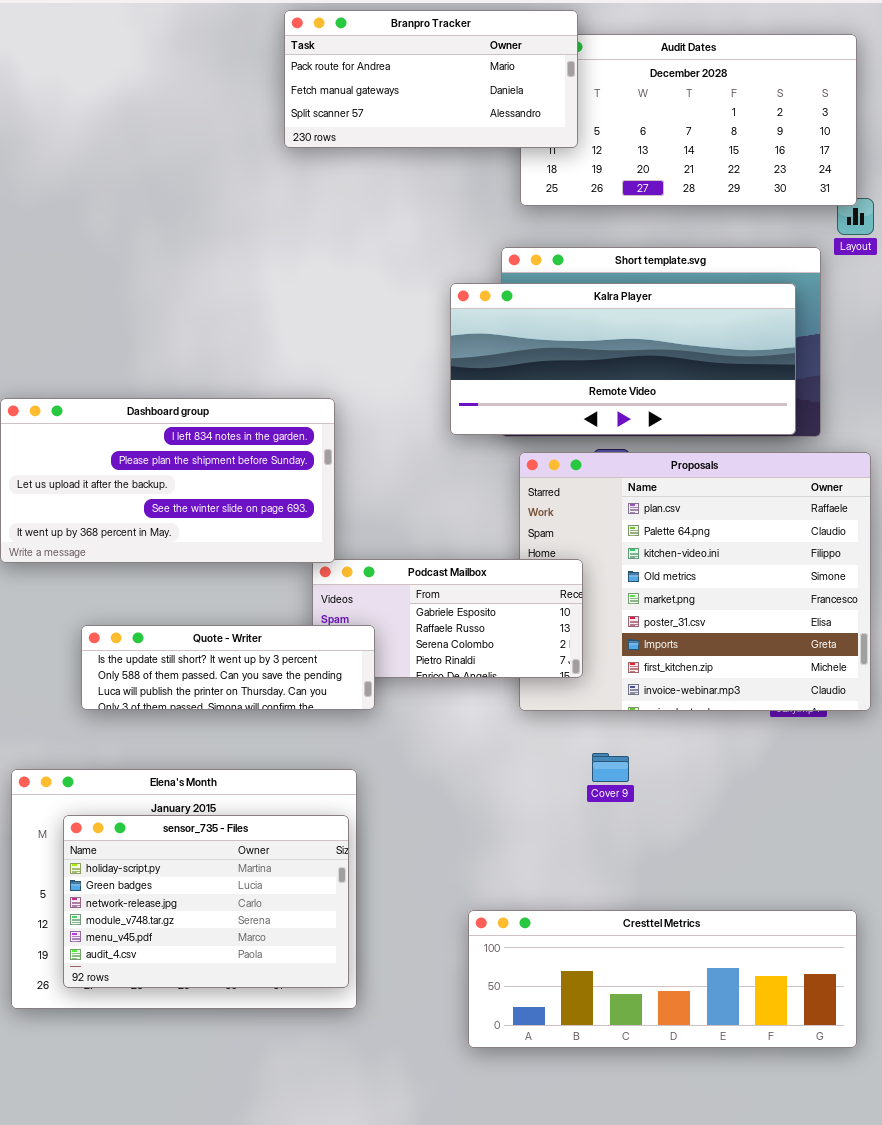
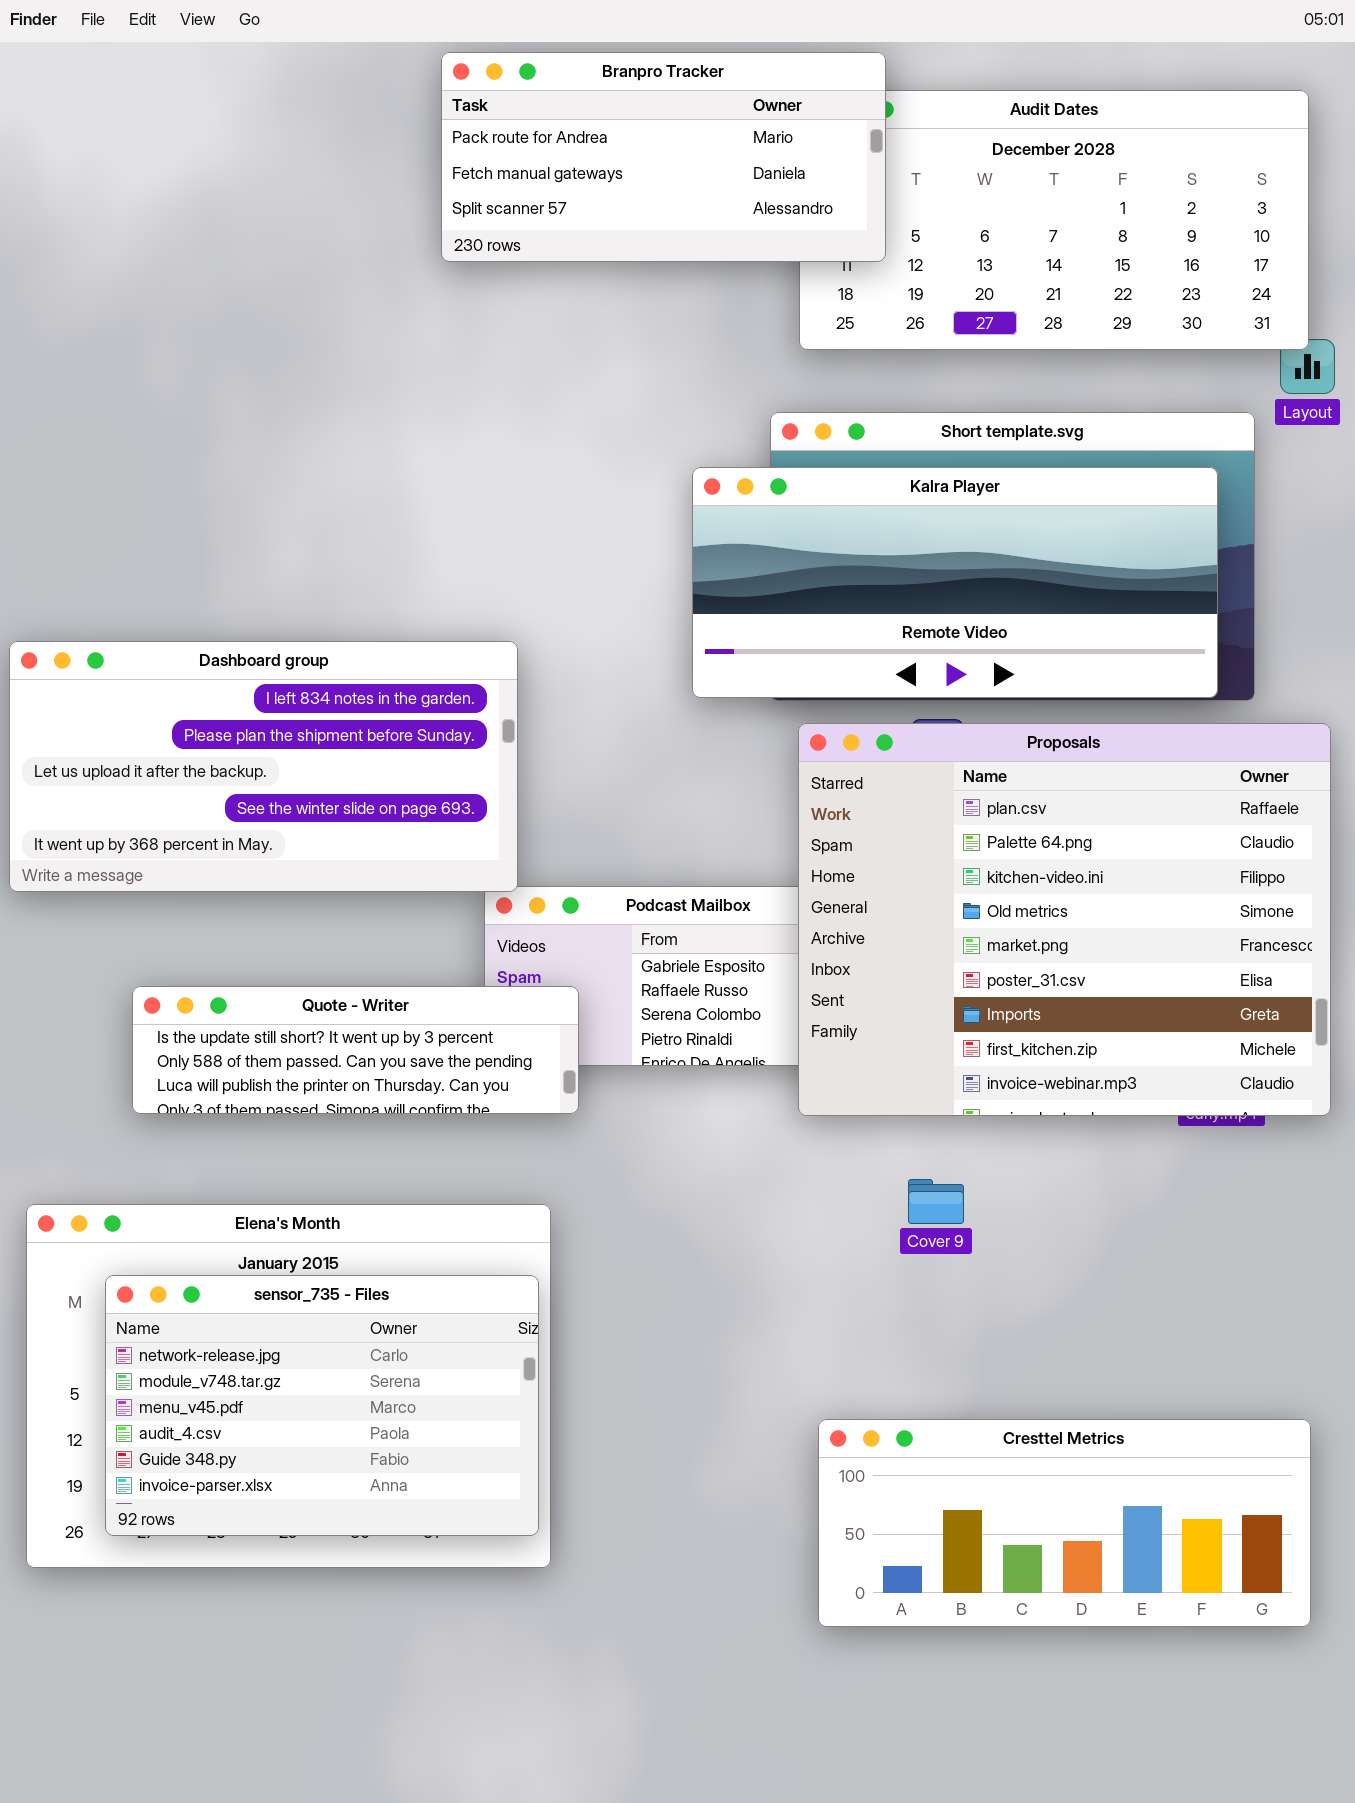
Proposals: [519,452,871,711] -> [798,723,1331,1116], raised
sensor_735 - Files: [63,815,349,988] -> [105,1275,539,1536], scrolled down 2 rows
Cresttel Metrics: [468,910,857,1048] -> [818,1419,1311,1627], resized

